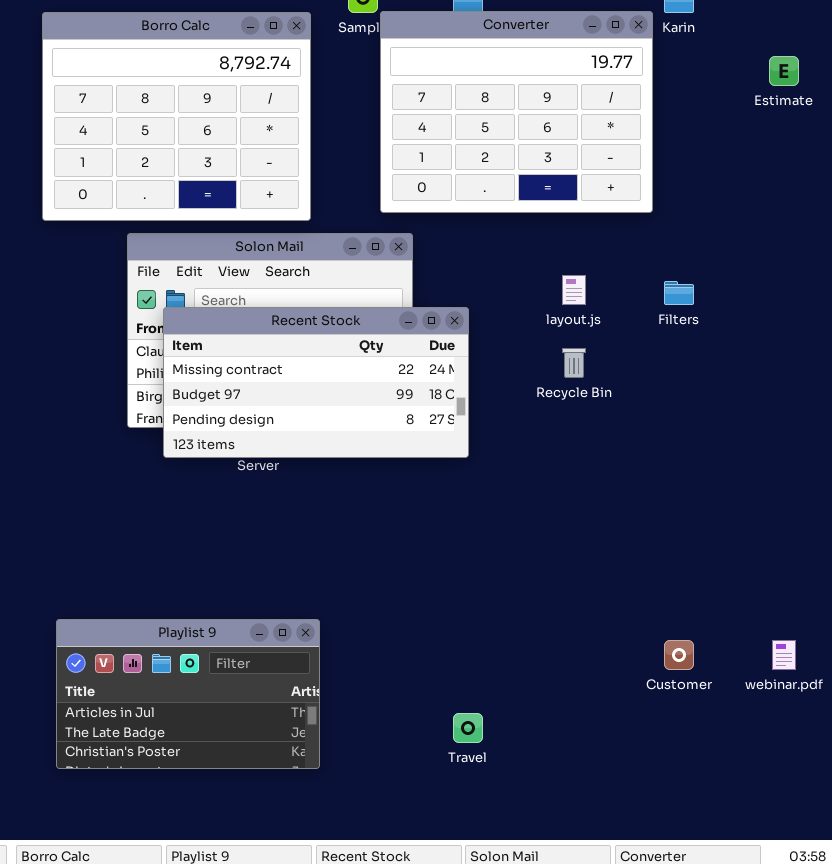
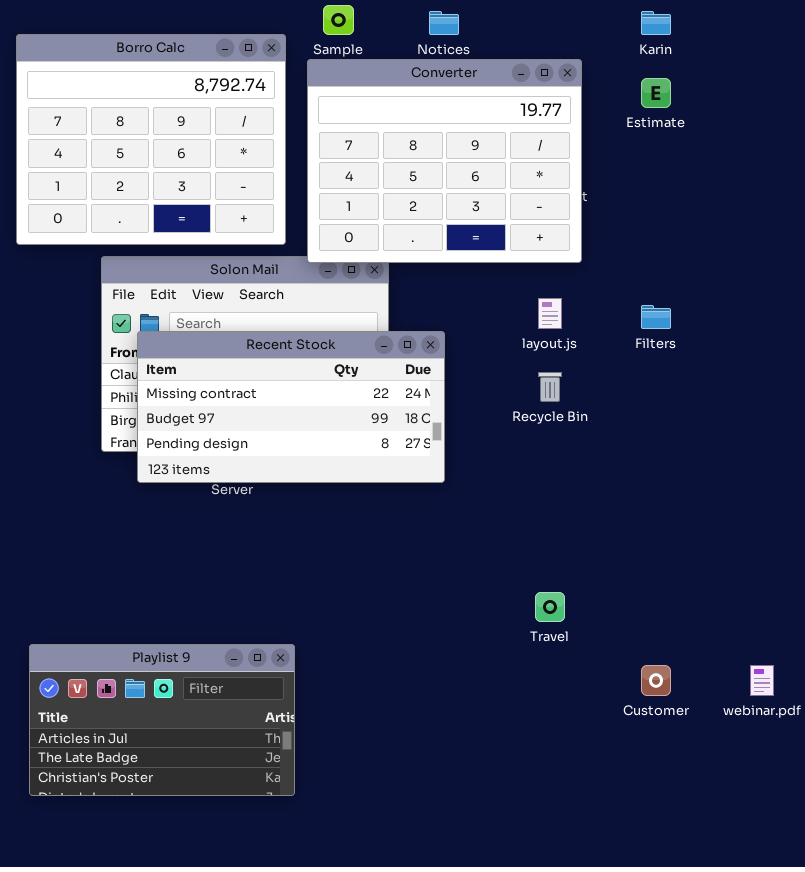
Converter: [380,11,653,213] -> [307,59,582,263], moved
Estimate: [769,56,799,86] -> [641,78,671,108], moved
Travel: [453,713,483,743] -> [535,592,565,622], moved

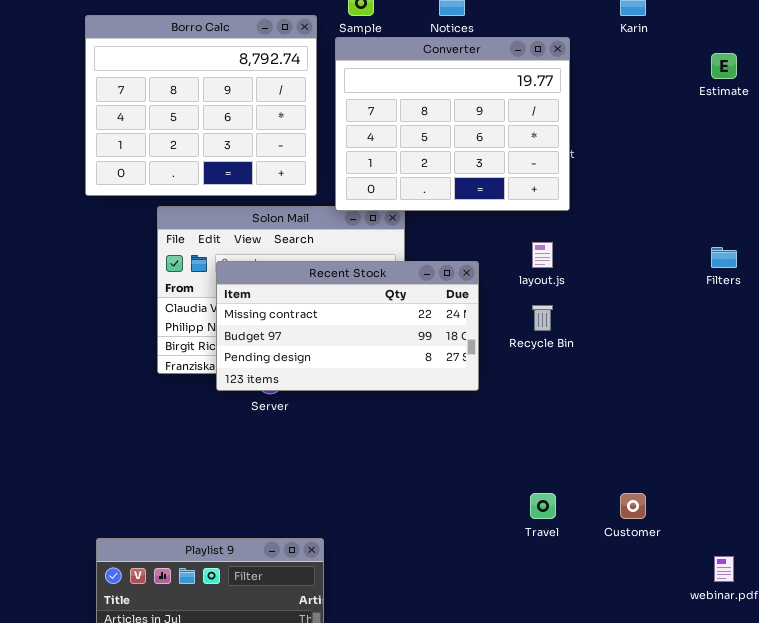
Estimate: [641,78,671,108] -> [711,53,737,79], moved
Filters: [641,305,671,329] -> [711,247,737,268], moved
Recent Stock: [137,331,445,483] -> [216,261,479,391], moved
Customer: [641,665,671,696] -> [620,493,646,519], moved

